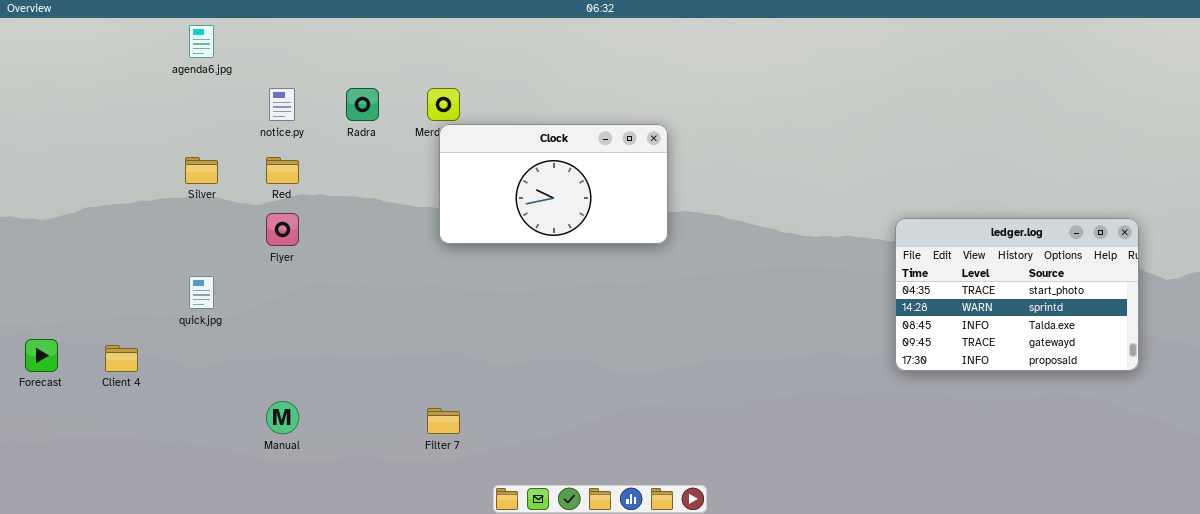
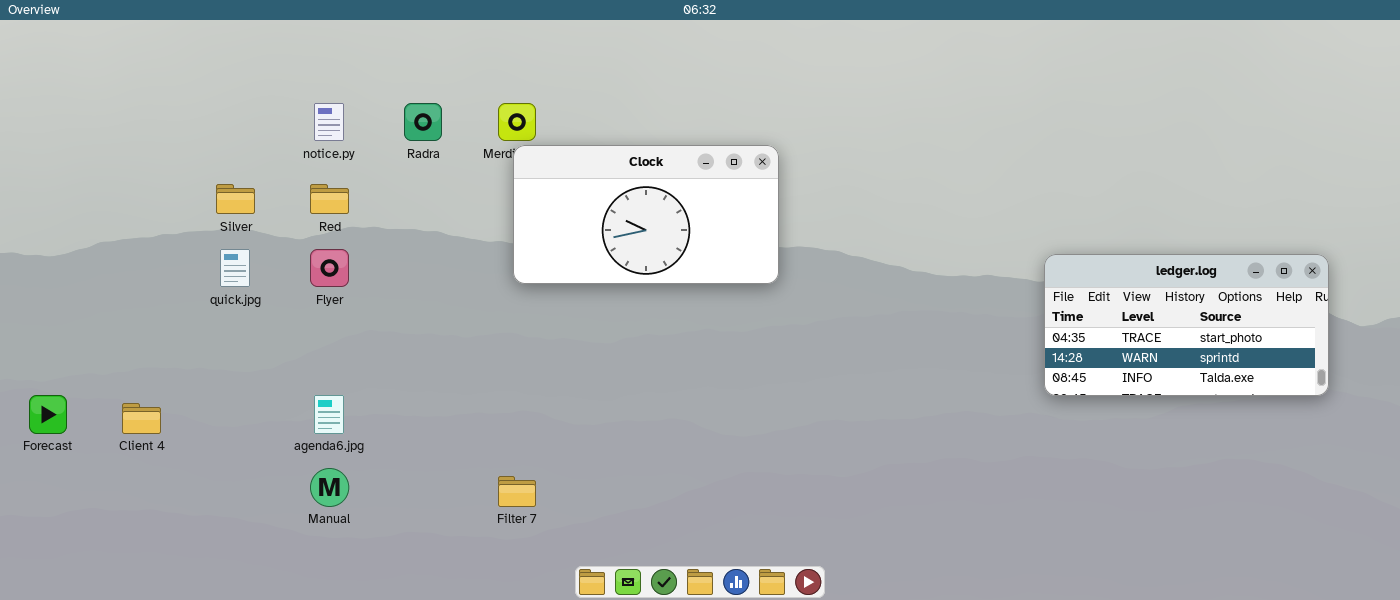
agenda6.jpg: [189,25,214,58] -> [314,395,344,434], moved
ledger.log: [895,218,1139,371] -> [1044,254,1329,396], resized
quick.jpg: [189,276,214,309] -> [220,249,250,287], moved

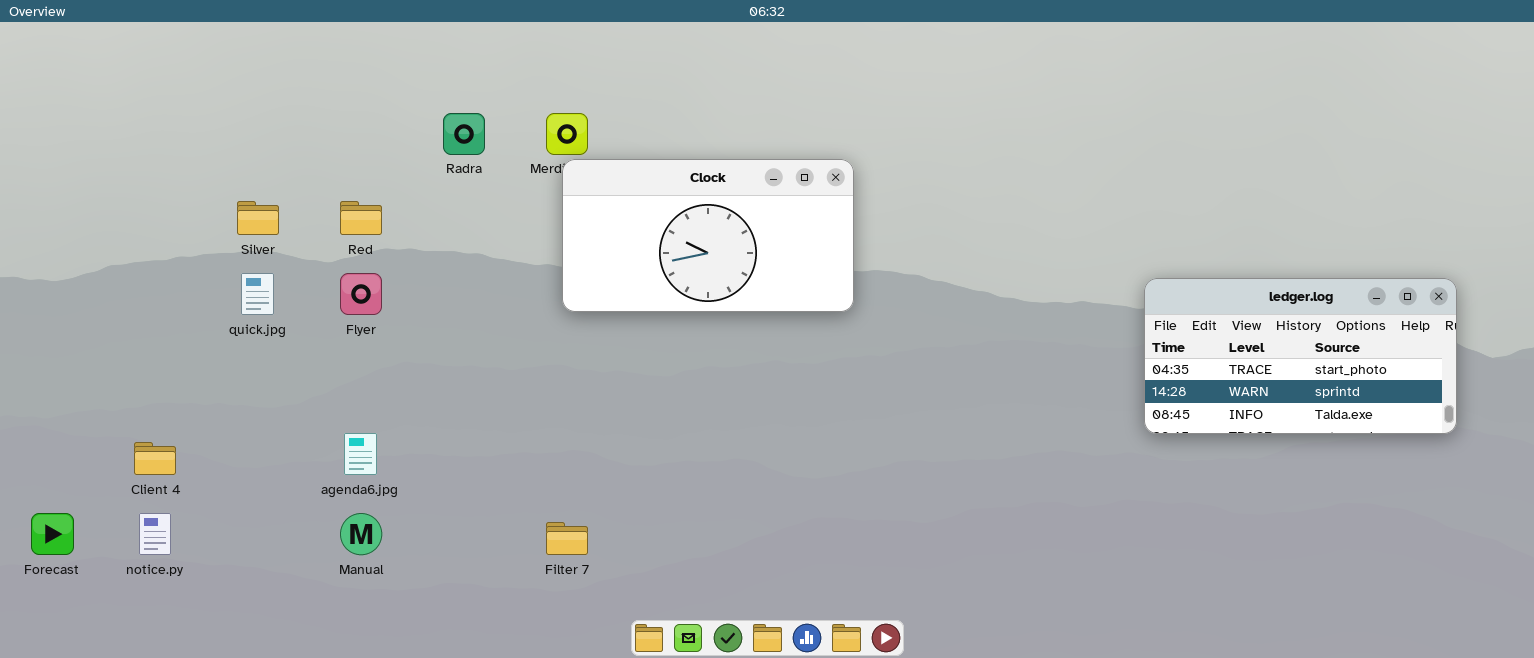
notice.py: [314,103,344,141] -> [139,513,171,555], moved
Forecast: [29,395,67,434] -> [31,513,74,555], moved

